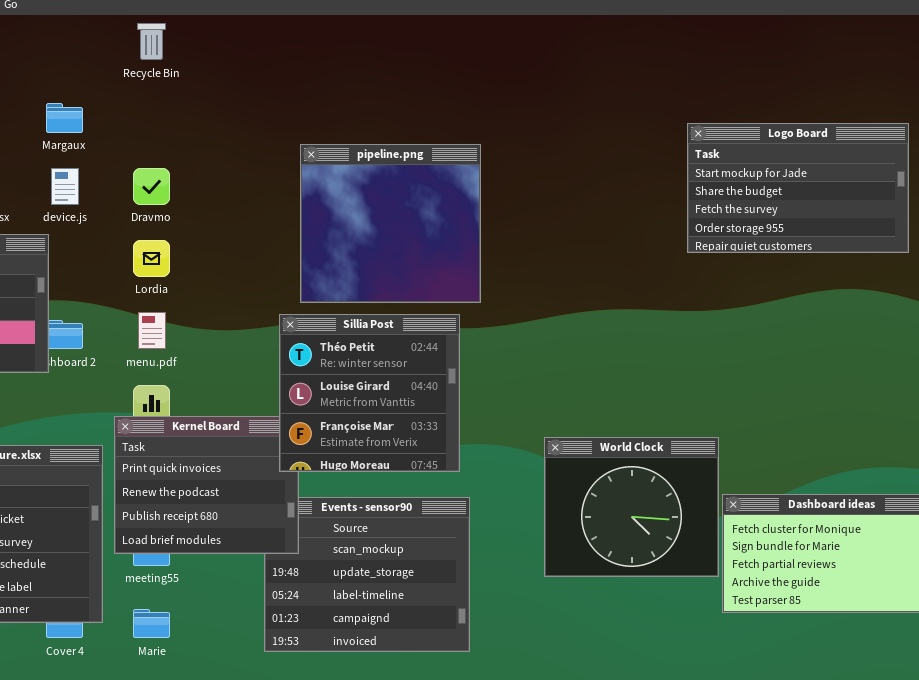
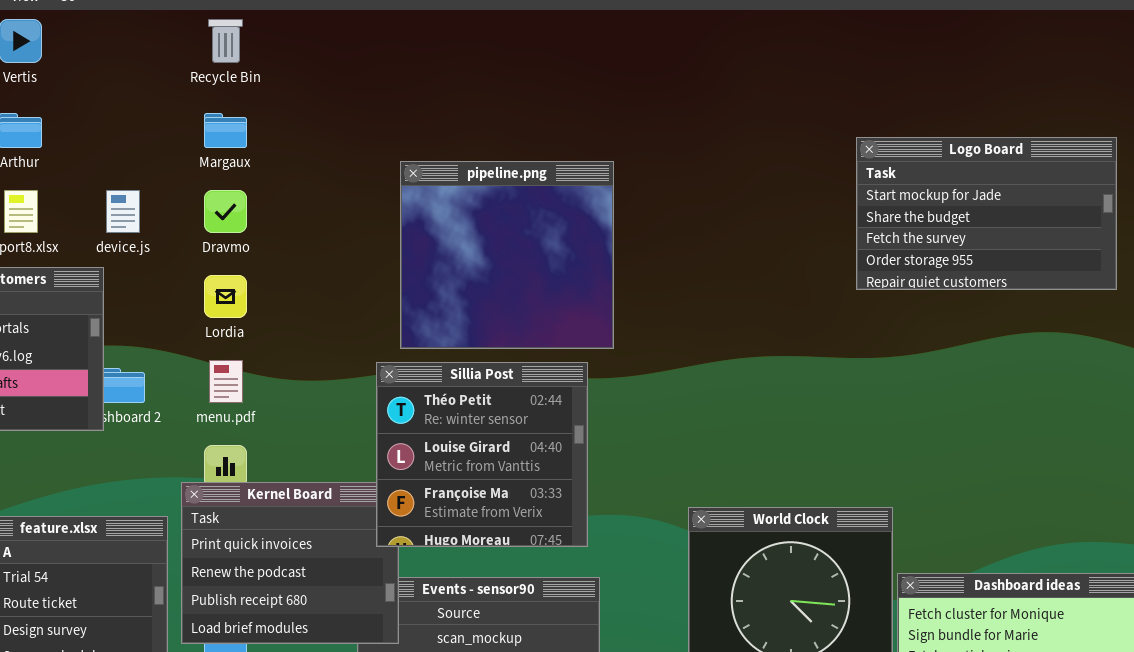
Margaux: [46,103,83,133] -> [204,113,247,148], moved

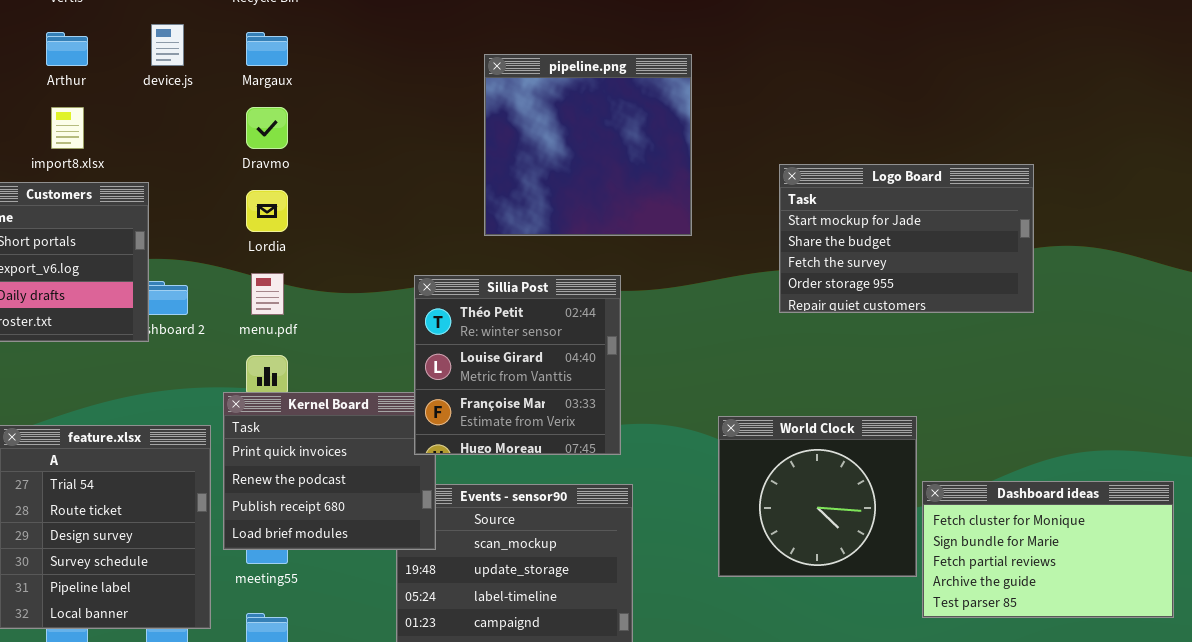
Logo Board: [856,137,1117,290] -> [779,164,1034,313], moved
pipeline.png: [400,161,614,349] -> [484,54,692,236], moved
device.js: [106,190,140,233] -> [151,24,184,66], moved

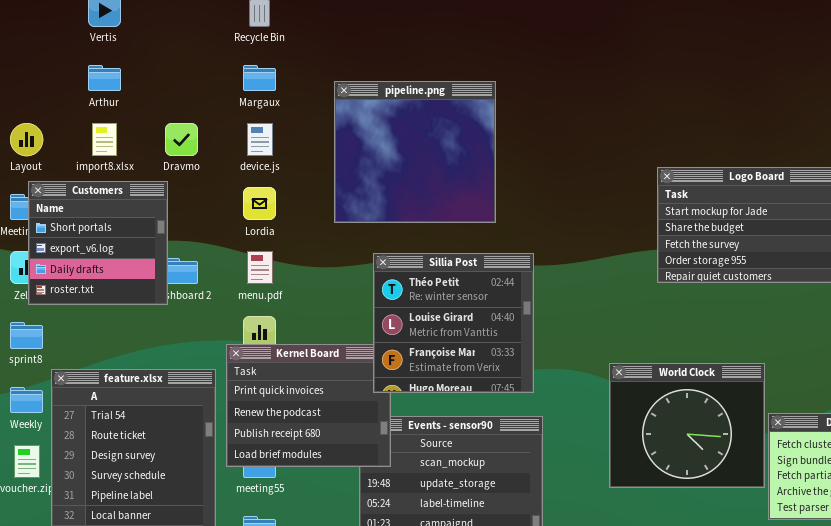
device.js: [151,24,184,66] -> [247,123,273,156], moved
pipeline.png: [484,54,692,236] -> [334,81,496,223], moved
Dravmo: [246,107,288,149] -> [165,123,198,156], moved

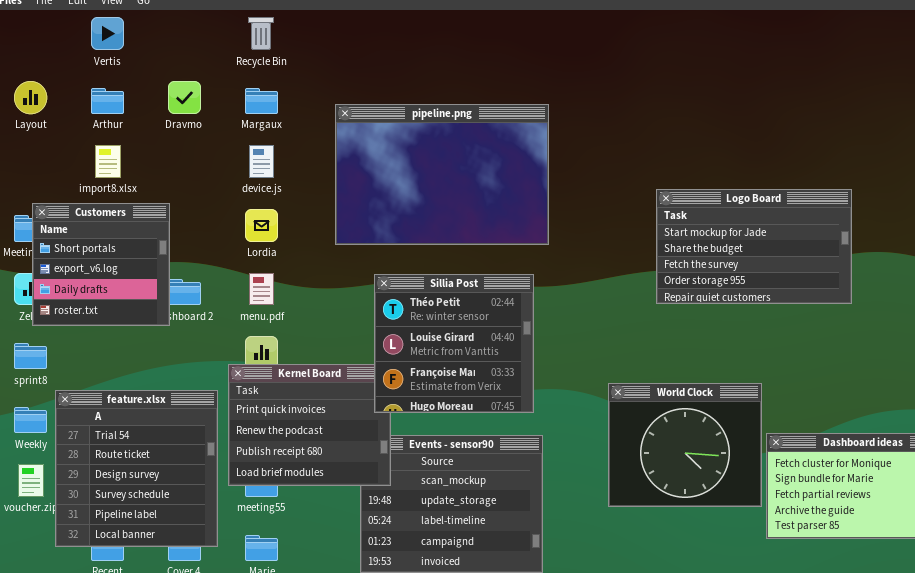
pipeline.png: [334,81,496,223] -> [335,104,549,245], resized
Layout: [10,123,43,156] -> [14,81,47,114], moved
Dravmo: [165,123,198,156] -> [168,81,201,114], moved

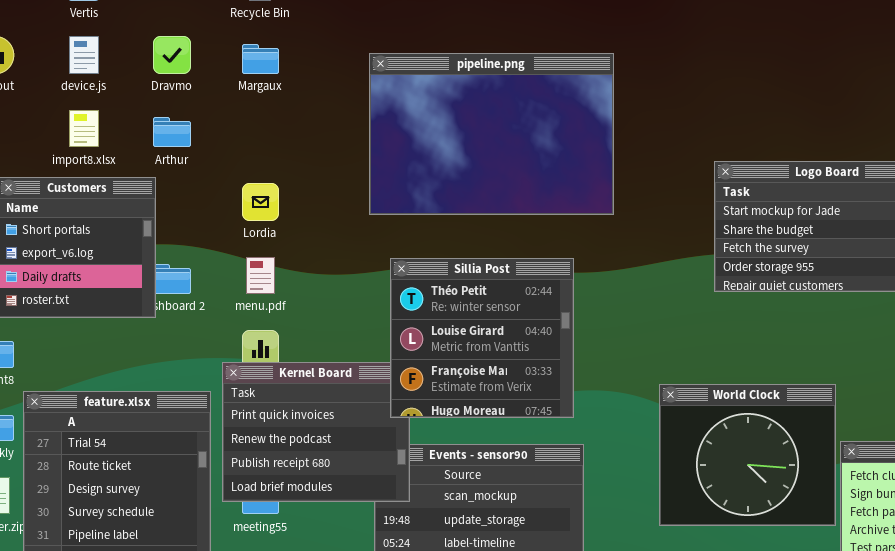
Arthur: [91,88,124,114] -> [153,117,191,147], moved
pipeline.png: [335,104,549,245] -> [369,53,614,215], moved
device.js: [249,145,274,178] -> [69,36,99,74], moved

